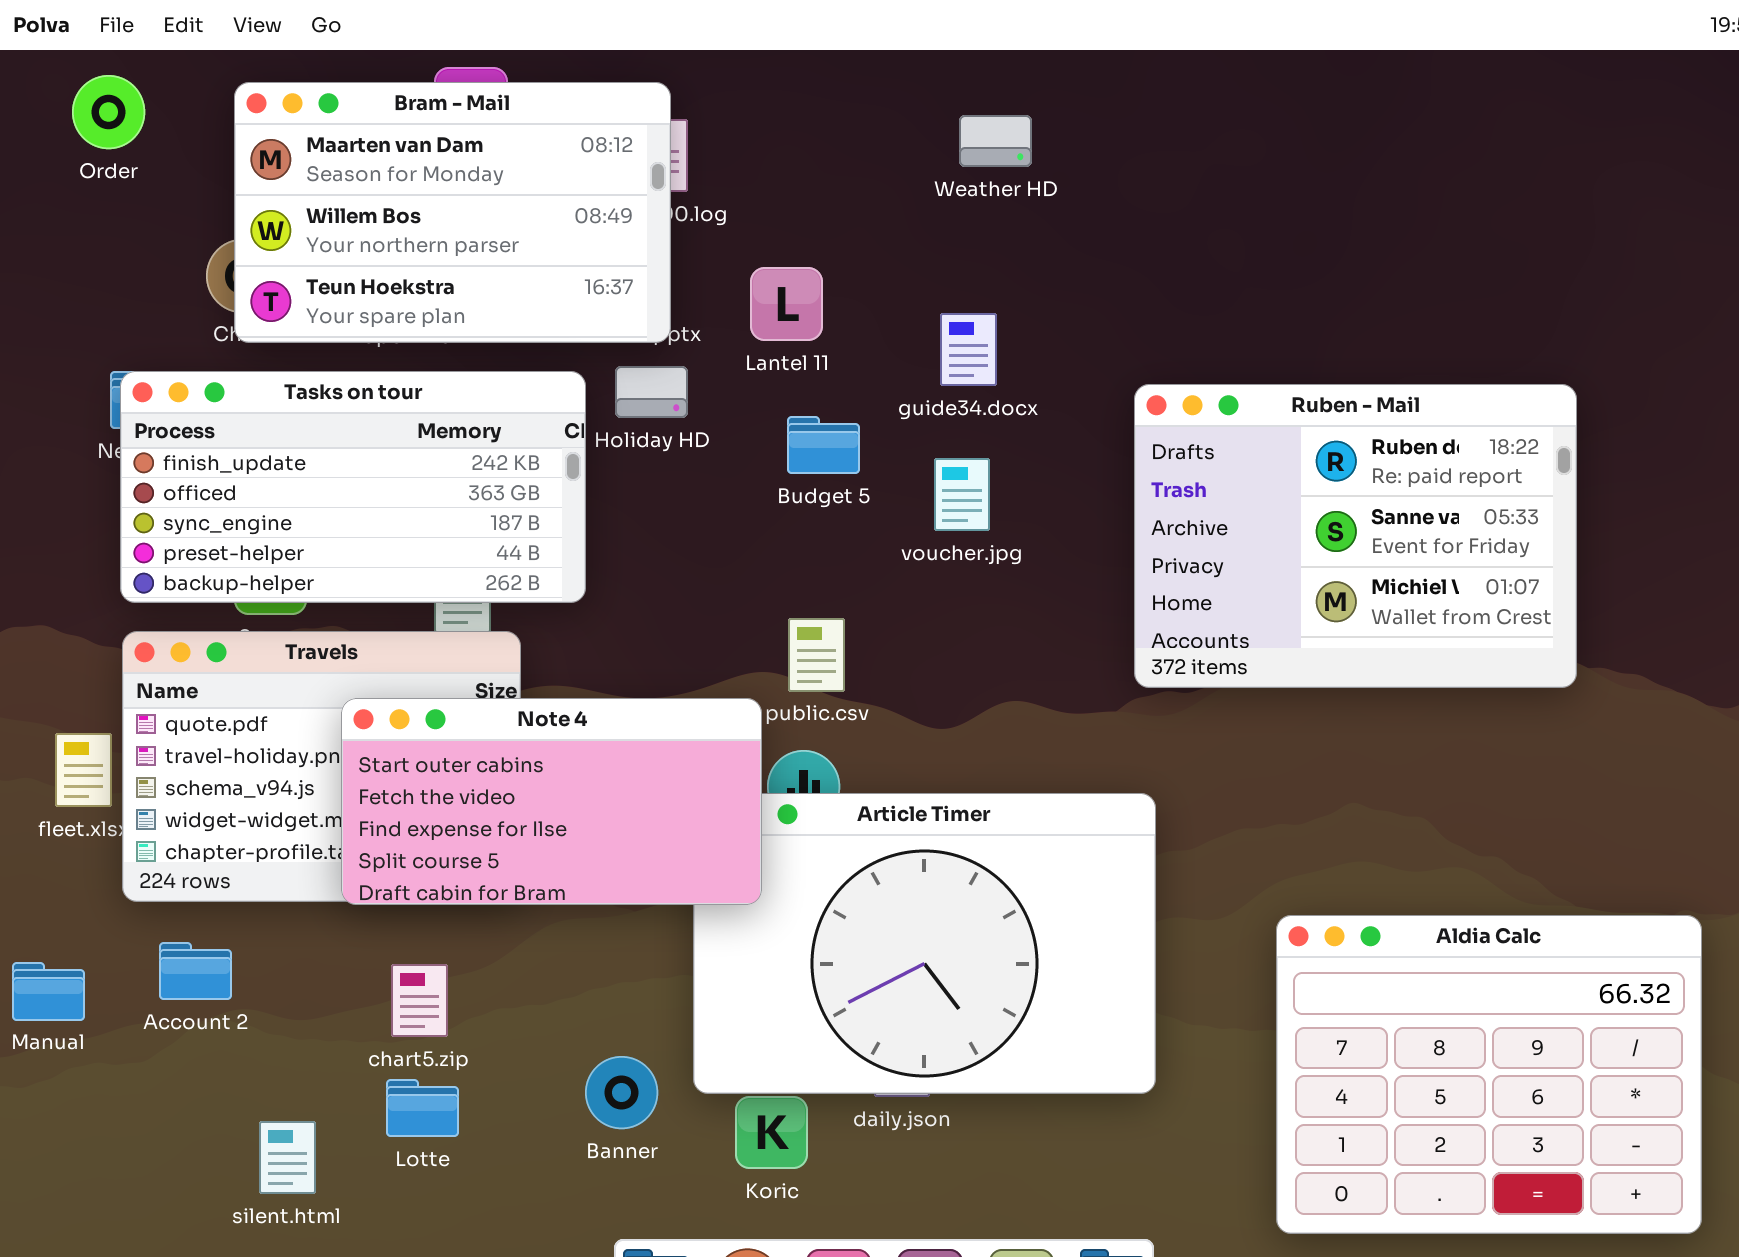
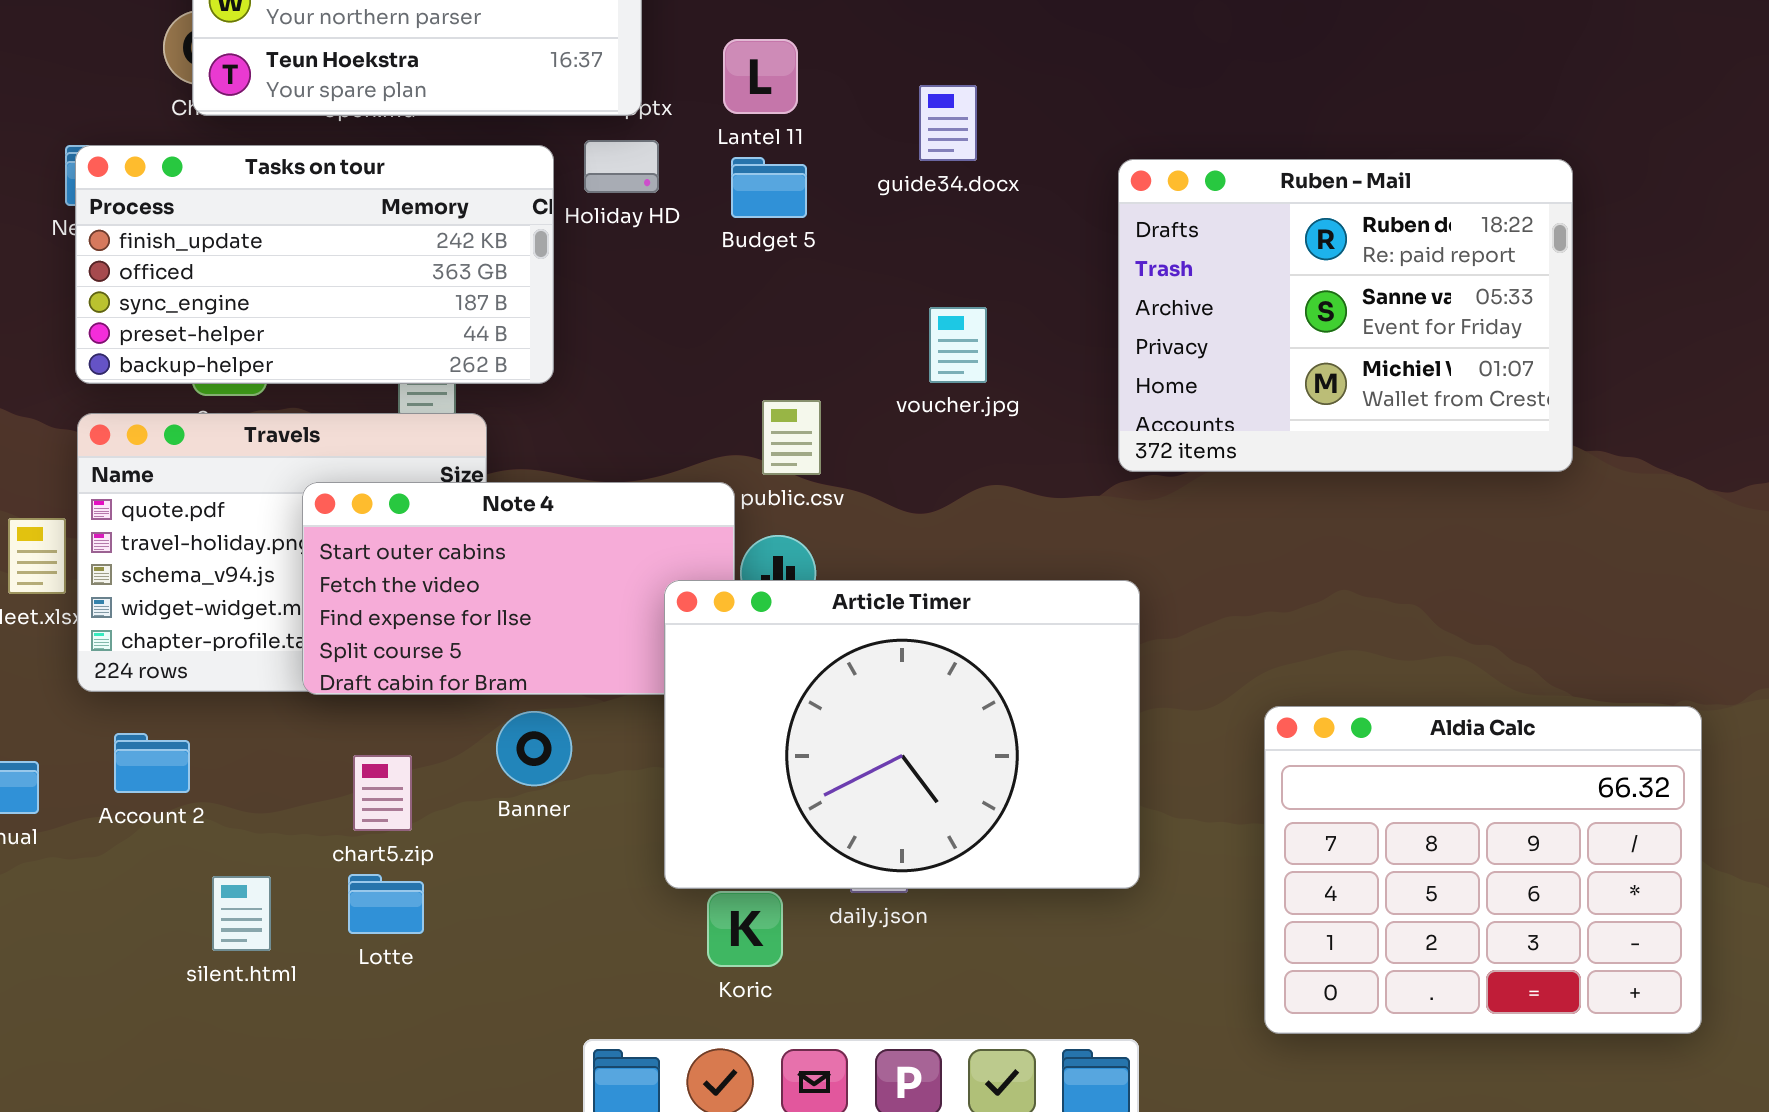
Budget 5: [787,416,860,474] -> [731,157,807,218], moved
voucher.jpg: [934,458,990,531] -> [929,307,987,383], moved
Article Timer: [693,793,1156,1094] -> [664,580,1140,889], raised
Banner: [585,1056,658,1129] -> [496,711,572,786], moved
silent.html: [259,1121,316,1194] -> [212,876,271,951], moved

